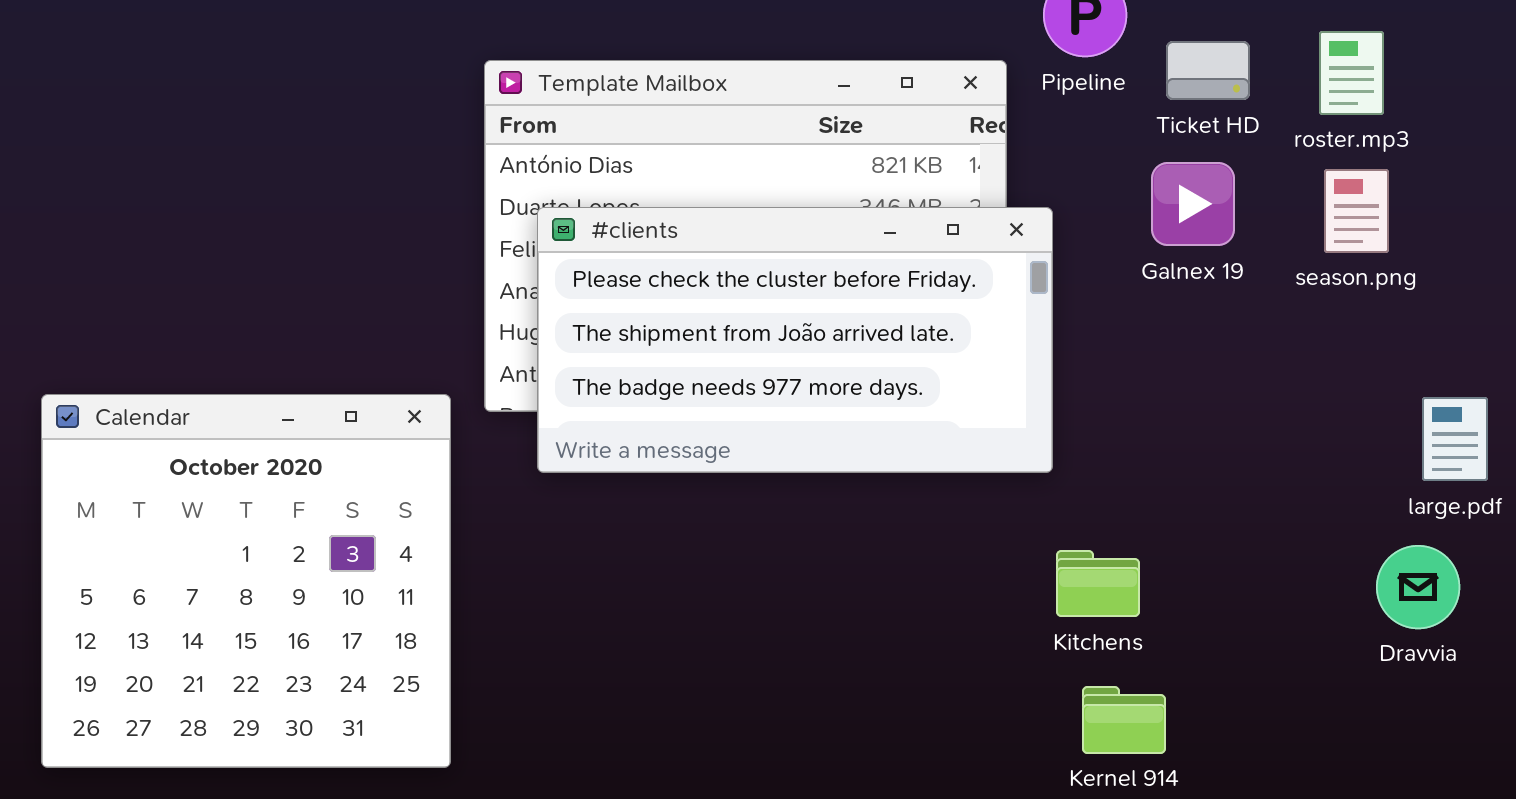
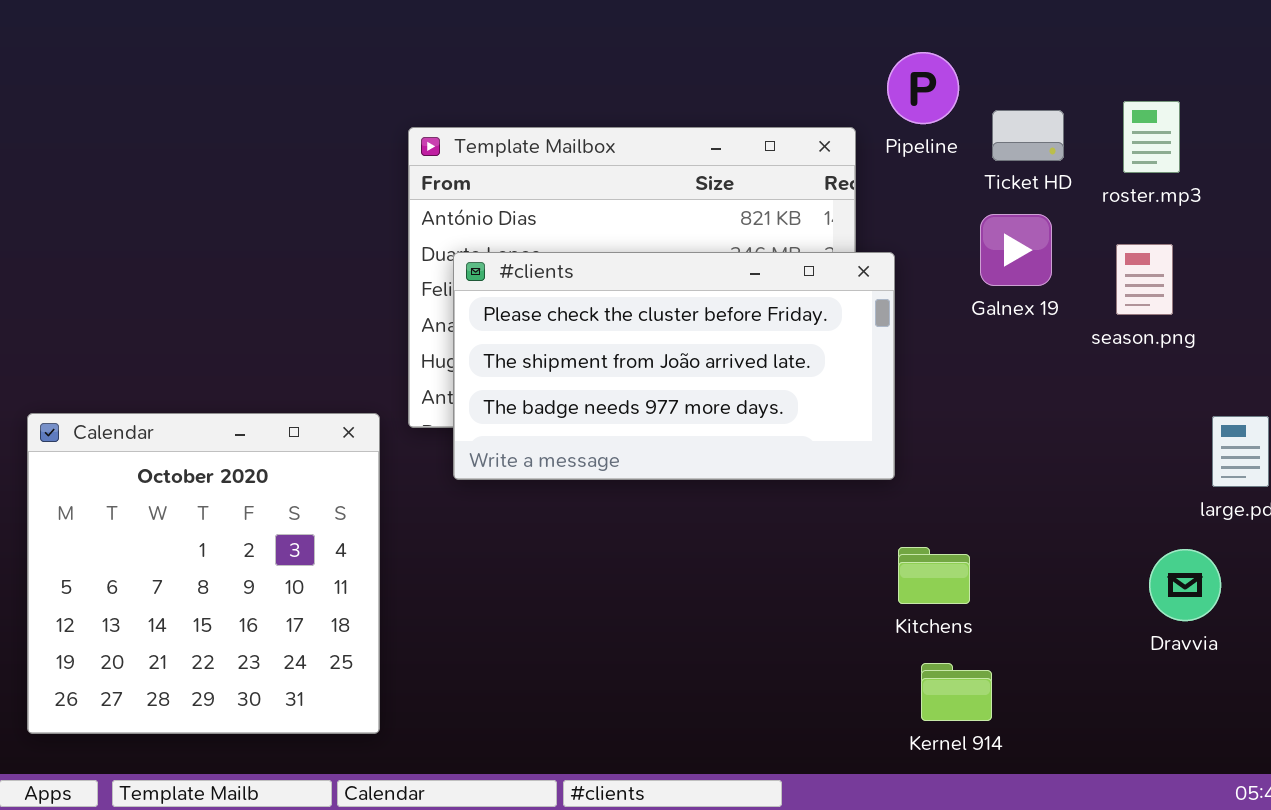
season.png: [1324,169,1389,253] -> [1116,244,1173,315], moved
Dravvia: [1376,545,1460,629] -> [1149,549,1221,621], moved

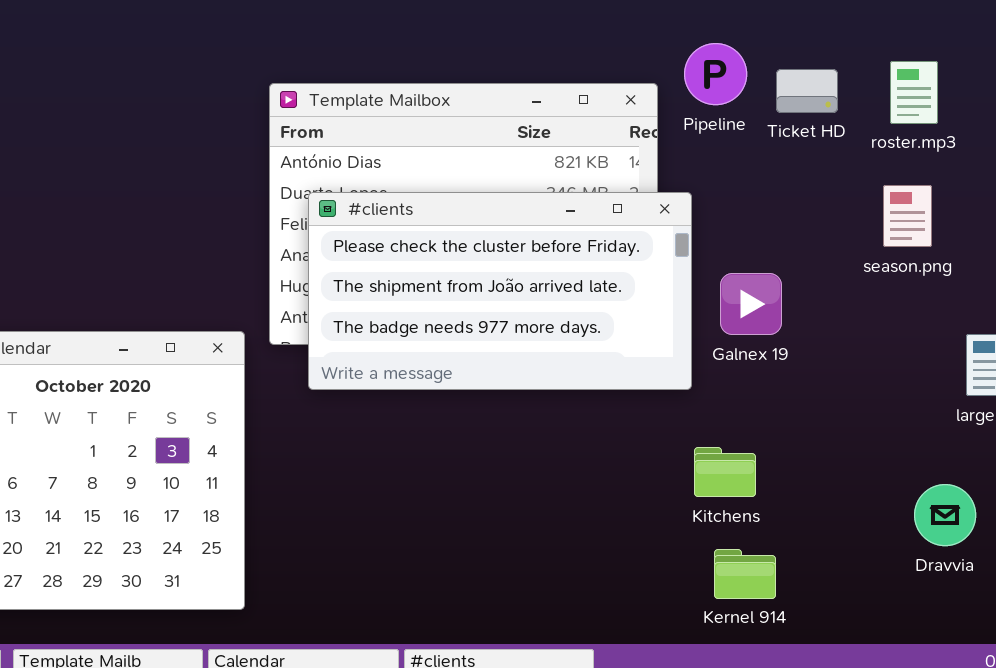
Pipeline: [887,52,959,124] -> [684,43,747,105], moved
Galnex 19: [980,214,1052,286] -> [720,273,782,335], moved
Dravvia: [1149,549,1221,621] -> [914,484,976,546], moved

